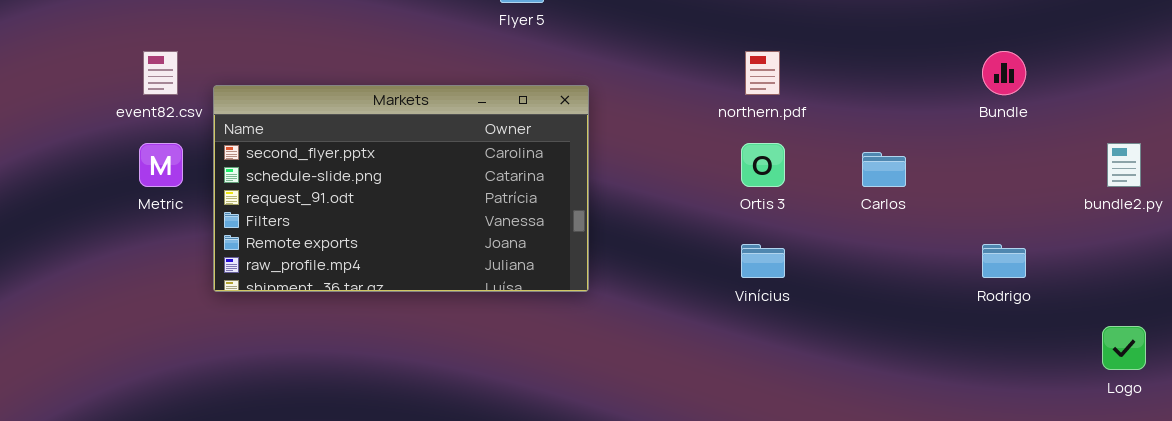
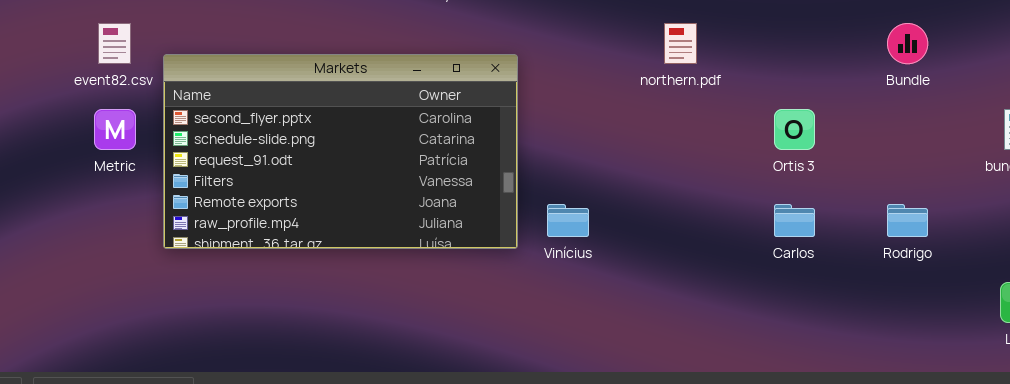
Ortis 3: [741,143,785,187] -> [774,109,815,150], moved
Carlos: [862,152,906,187] -> [774,204,815,237], moved
Vinícius: [741,244,785,278] -> [547,204,589,237], moved

